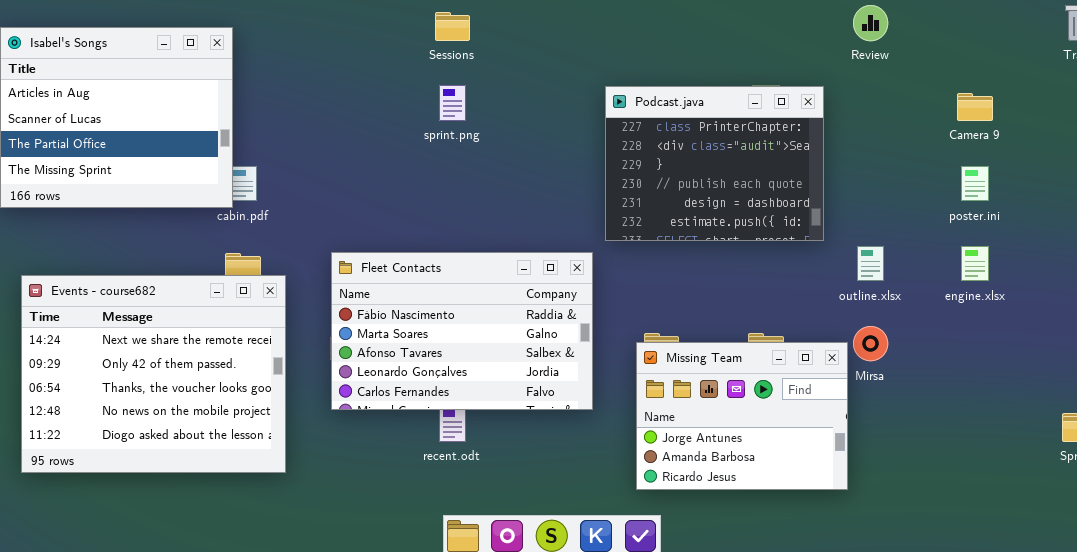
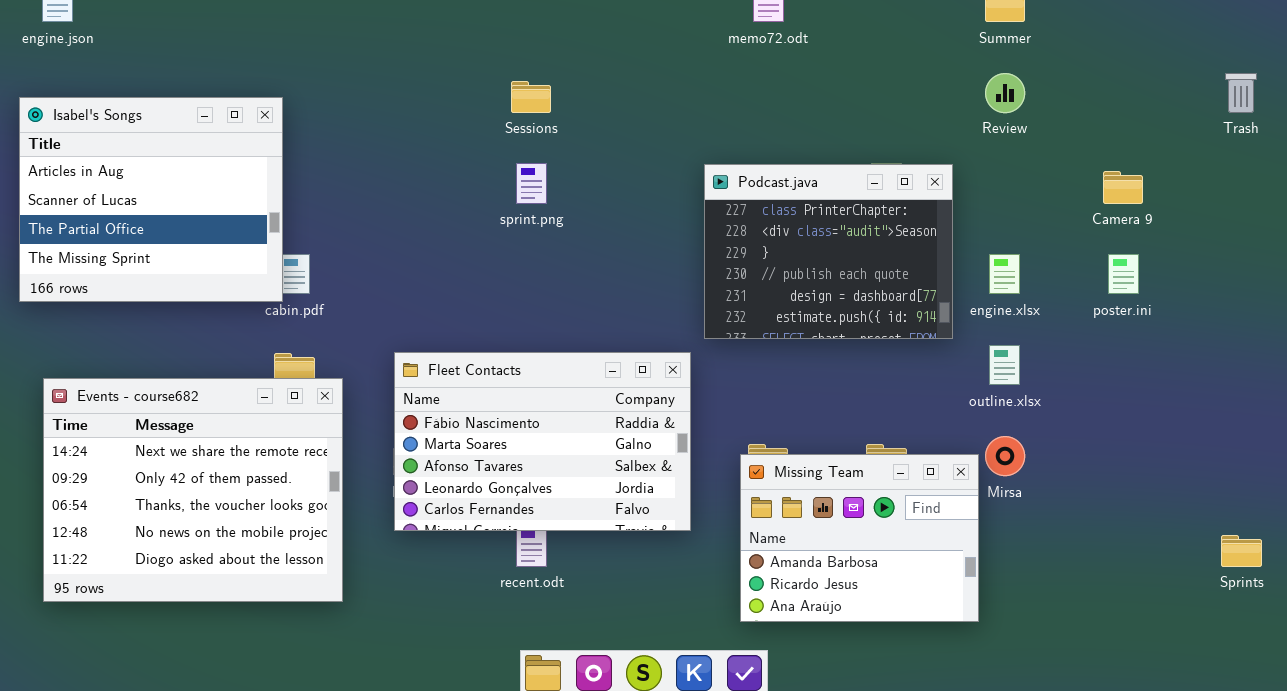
engine.xlsx: [961,246,989,281] -> [989,254,1020,294], moved
Missing Team: [636,342,848,490] -> [740,454,979,622], scrolled down 1 row

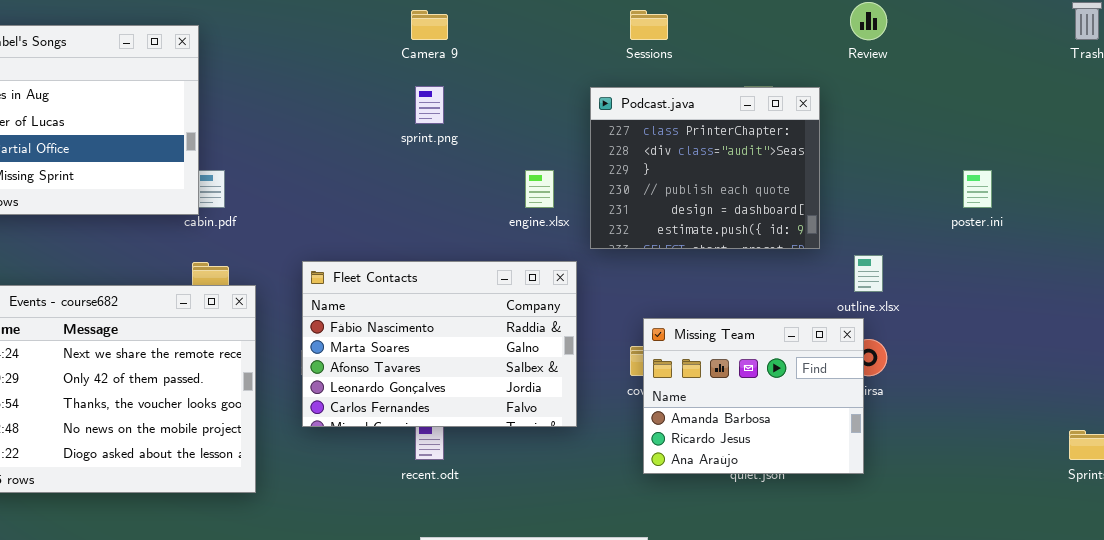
Sessions: [511,81,551,113] -> [630,10,668,40], moved
Camera 9: [1103,171,1143,204] -> [411,10,448,40], moved
engine.xlsx: [989,254,1020,294] -> [525,170,554,208], moved
Missing Team: [740,454,979,622] -> [643,318,864,474], moved

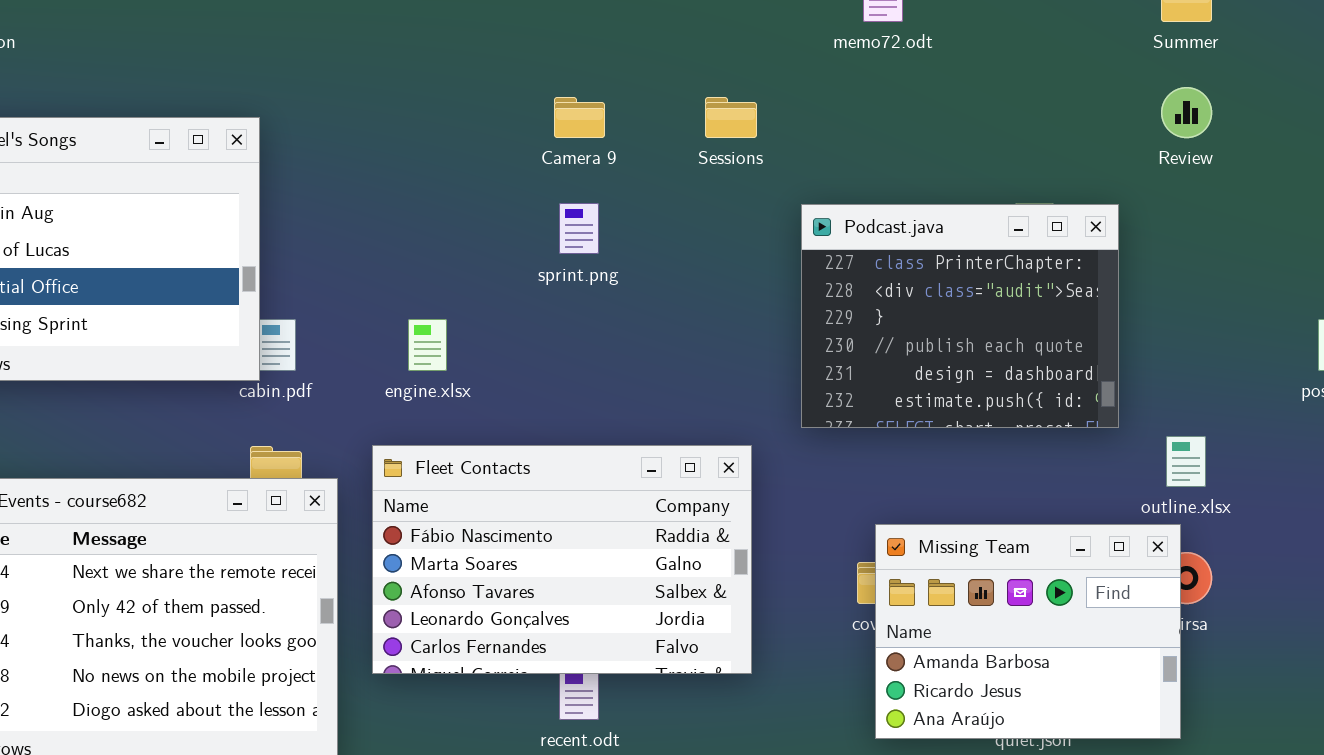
Sessions: [630,10,668,40] -> [705,97,757,138], moved
engine.xlsx: [525,170,554,208] -> [408,319,447,371], moved
Fleet Contacts: [302,261,577,427] -> [372,445,752,674], moved

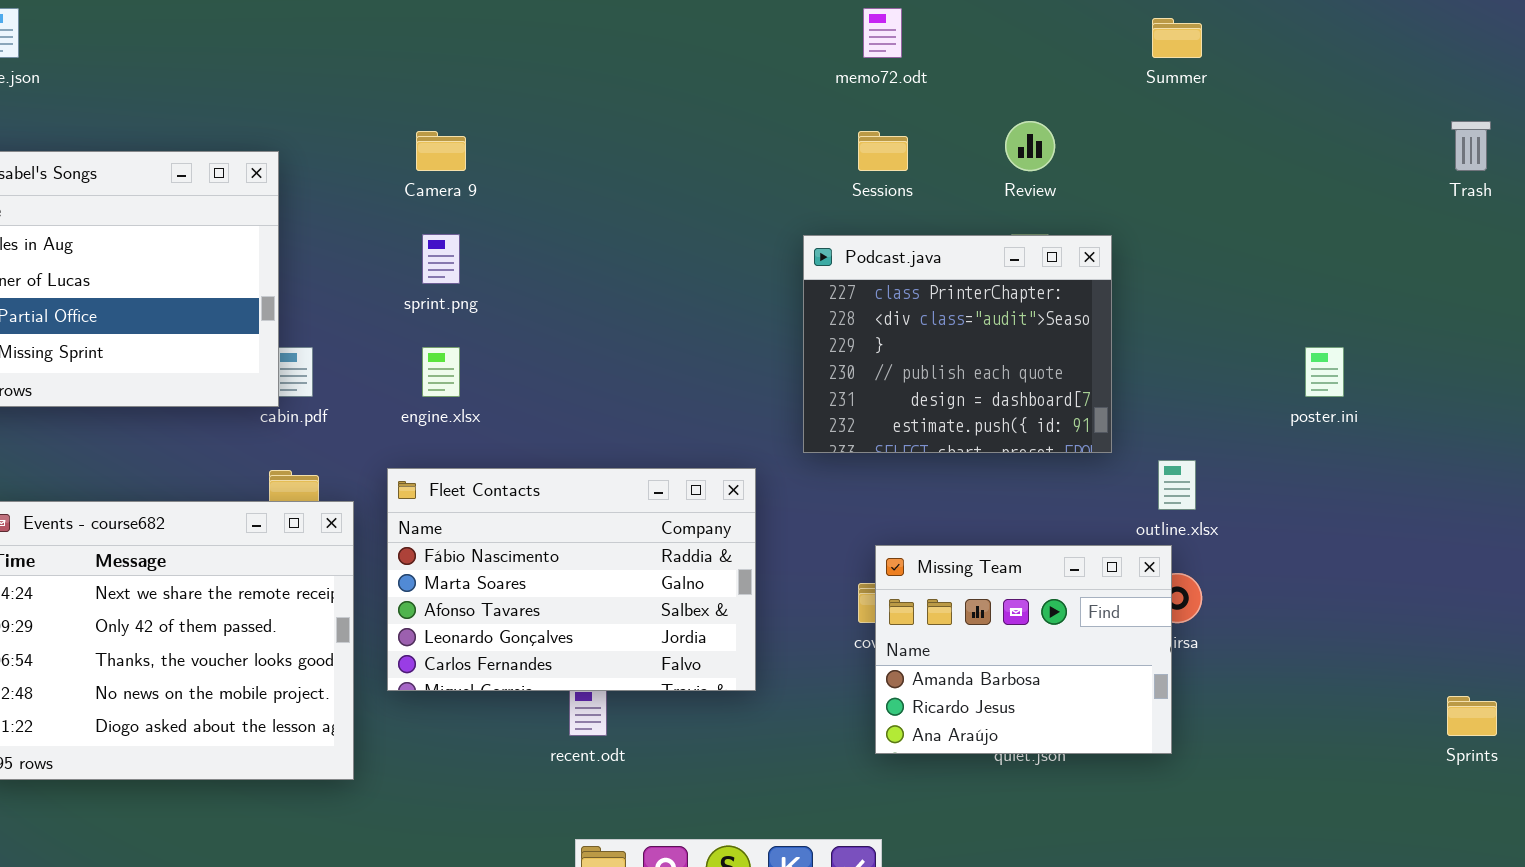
Review: [1161,87,1212,138] -> [1005,121,1055,171], moved
Camera 9: [554,97,605,138] -> [416,131,466,171], moved
Sessions: [705,97,757,138] -> [858,131,908,171], moved
sprint.png: [559,203,599,254] -> [422,234,460,284], moved

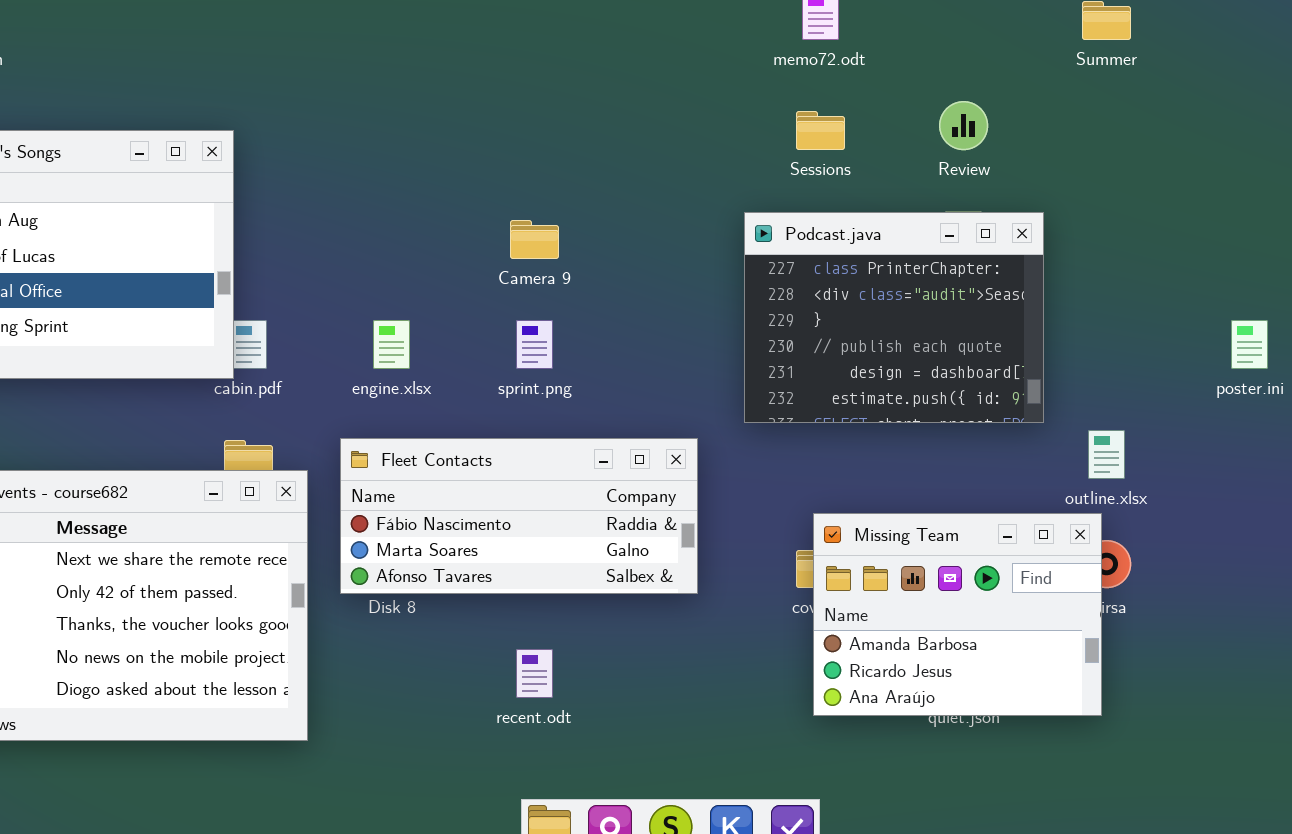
Camera 9: [416,131,466,171] -> [510,220,559,259], moved
sprint.png: [422,234,460,284] -> [516,320,553,369], moved
Fleet Contacts: [387,468,756,691] -> [340,438,698,594], resized

